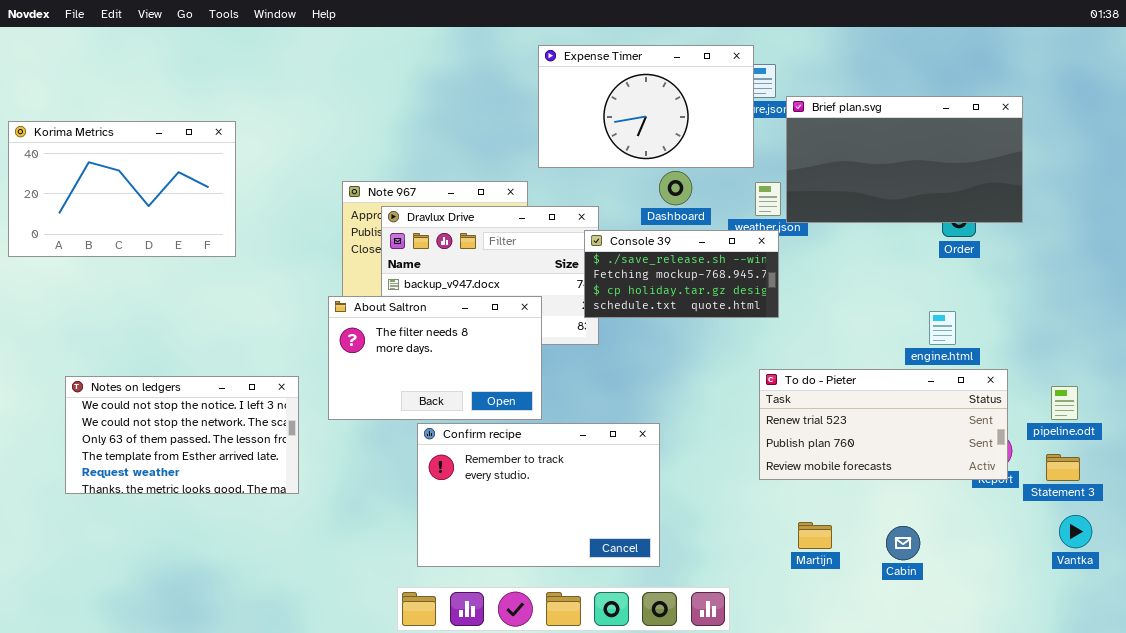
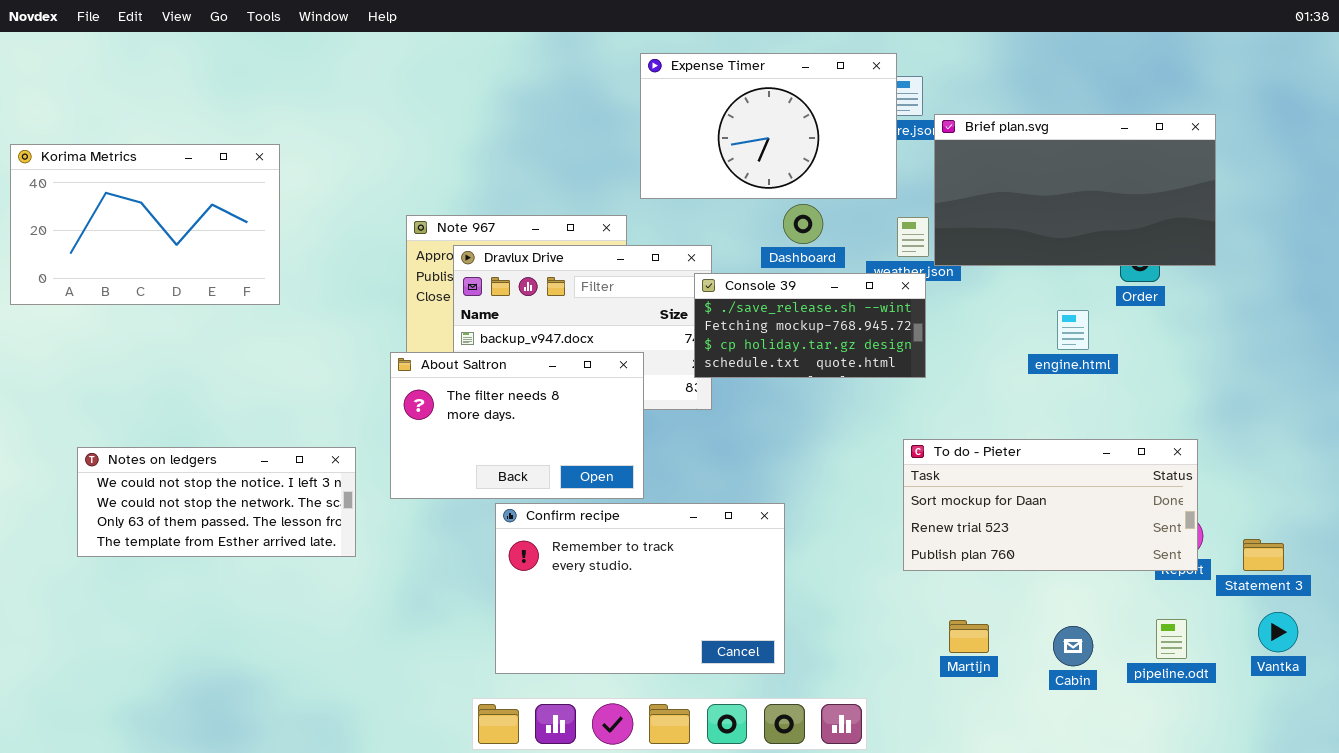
engine.html: [929,311,956,345] -> [1057,310,1089,350], moved
To do - Pieter: [759,369,1008,480] -> [903,439,1198,571], scrolled up 1 row
Notes on ledgers: [65,376,299,494] -> [77,447,356,557], resized
pipeline.odt: [1051,386,1078,420] -> [1156,619,1187,659], moved

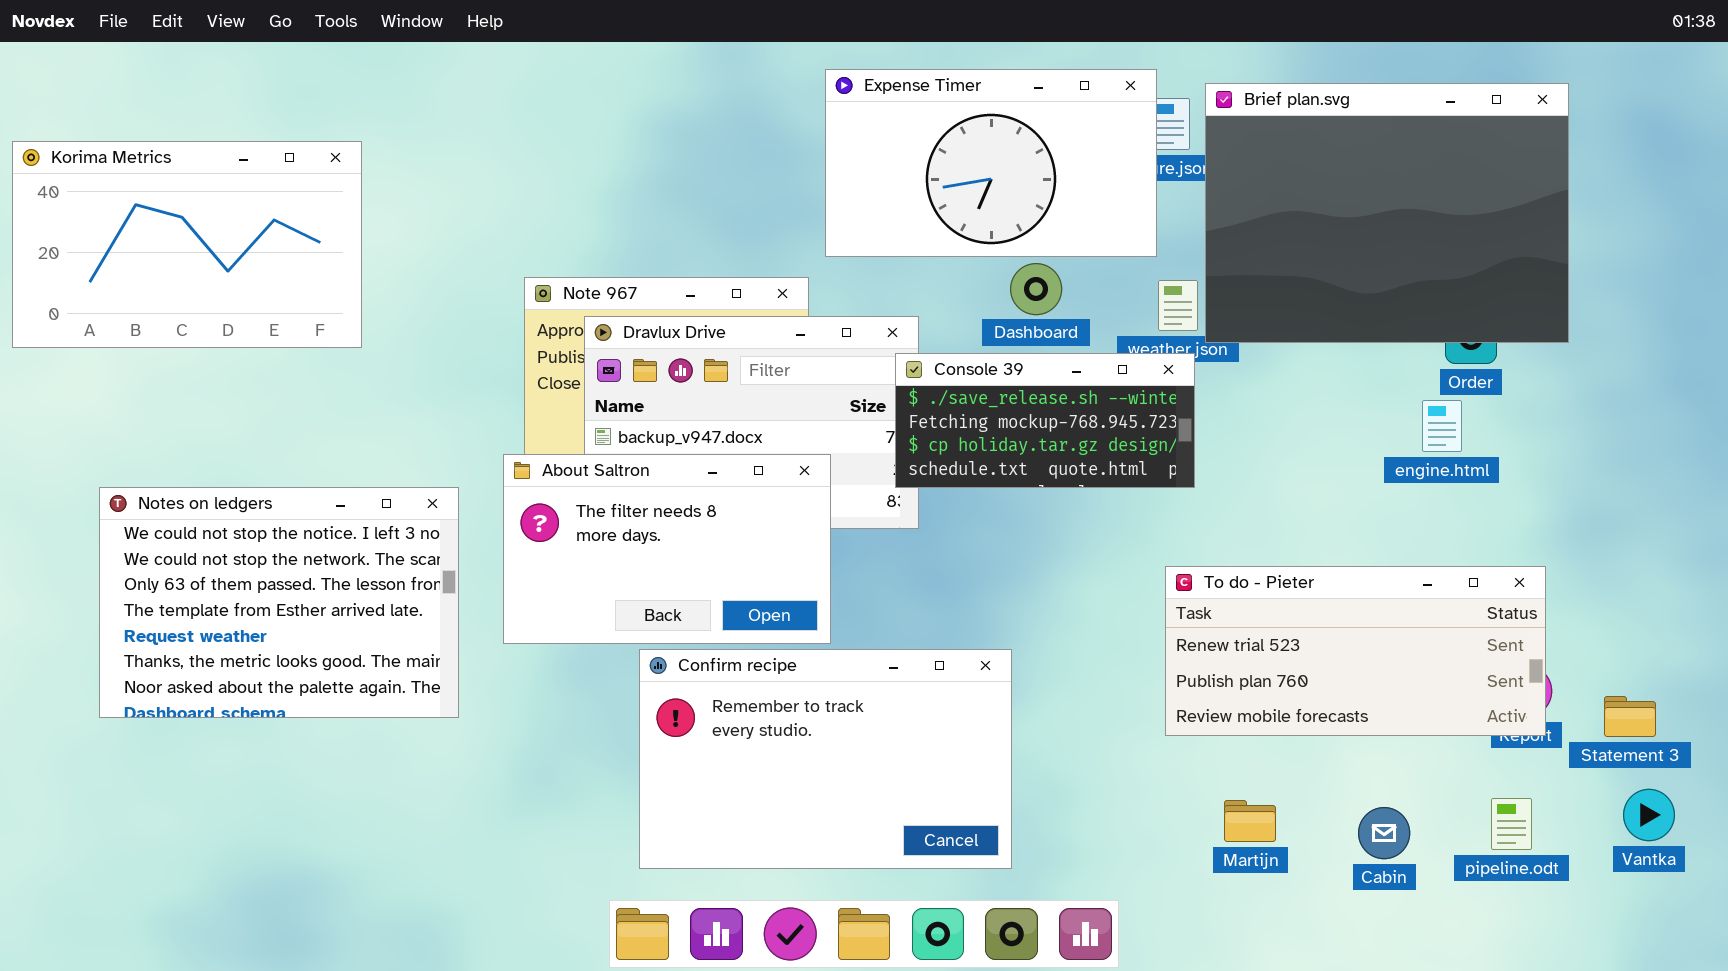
Brief plan.svg: [934,114,1216,266] -> [1205,83,1569,343], resized
Korima Metrics: [10,144,280,305] -> [12,141,362,348], moved
engine.html: [1057,310,1089,350] -> [1422,400,1462,452], moved
To do - Pieter: [903,439,1198,571] -> [1165,566,1546,736], scrolled down 1 row
Notes on ledgers: [77,447,356,557] -> [99,487,459,718], resized

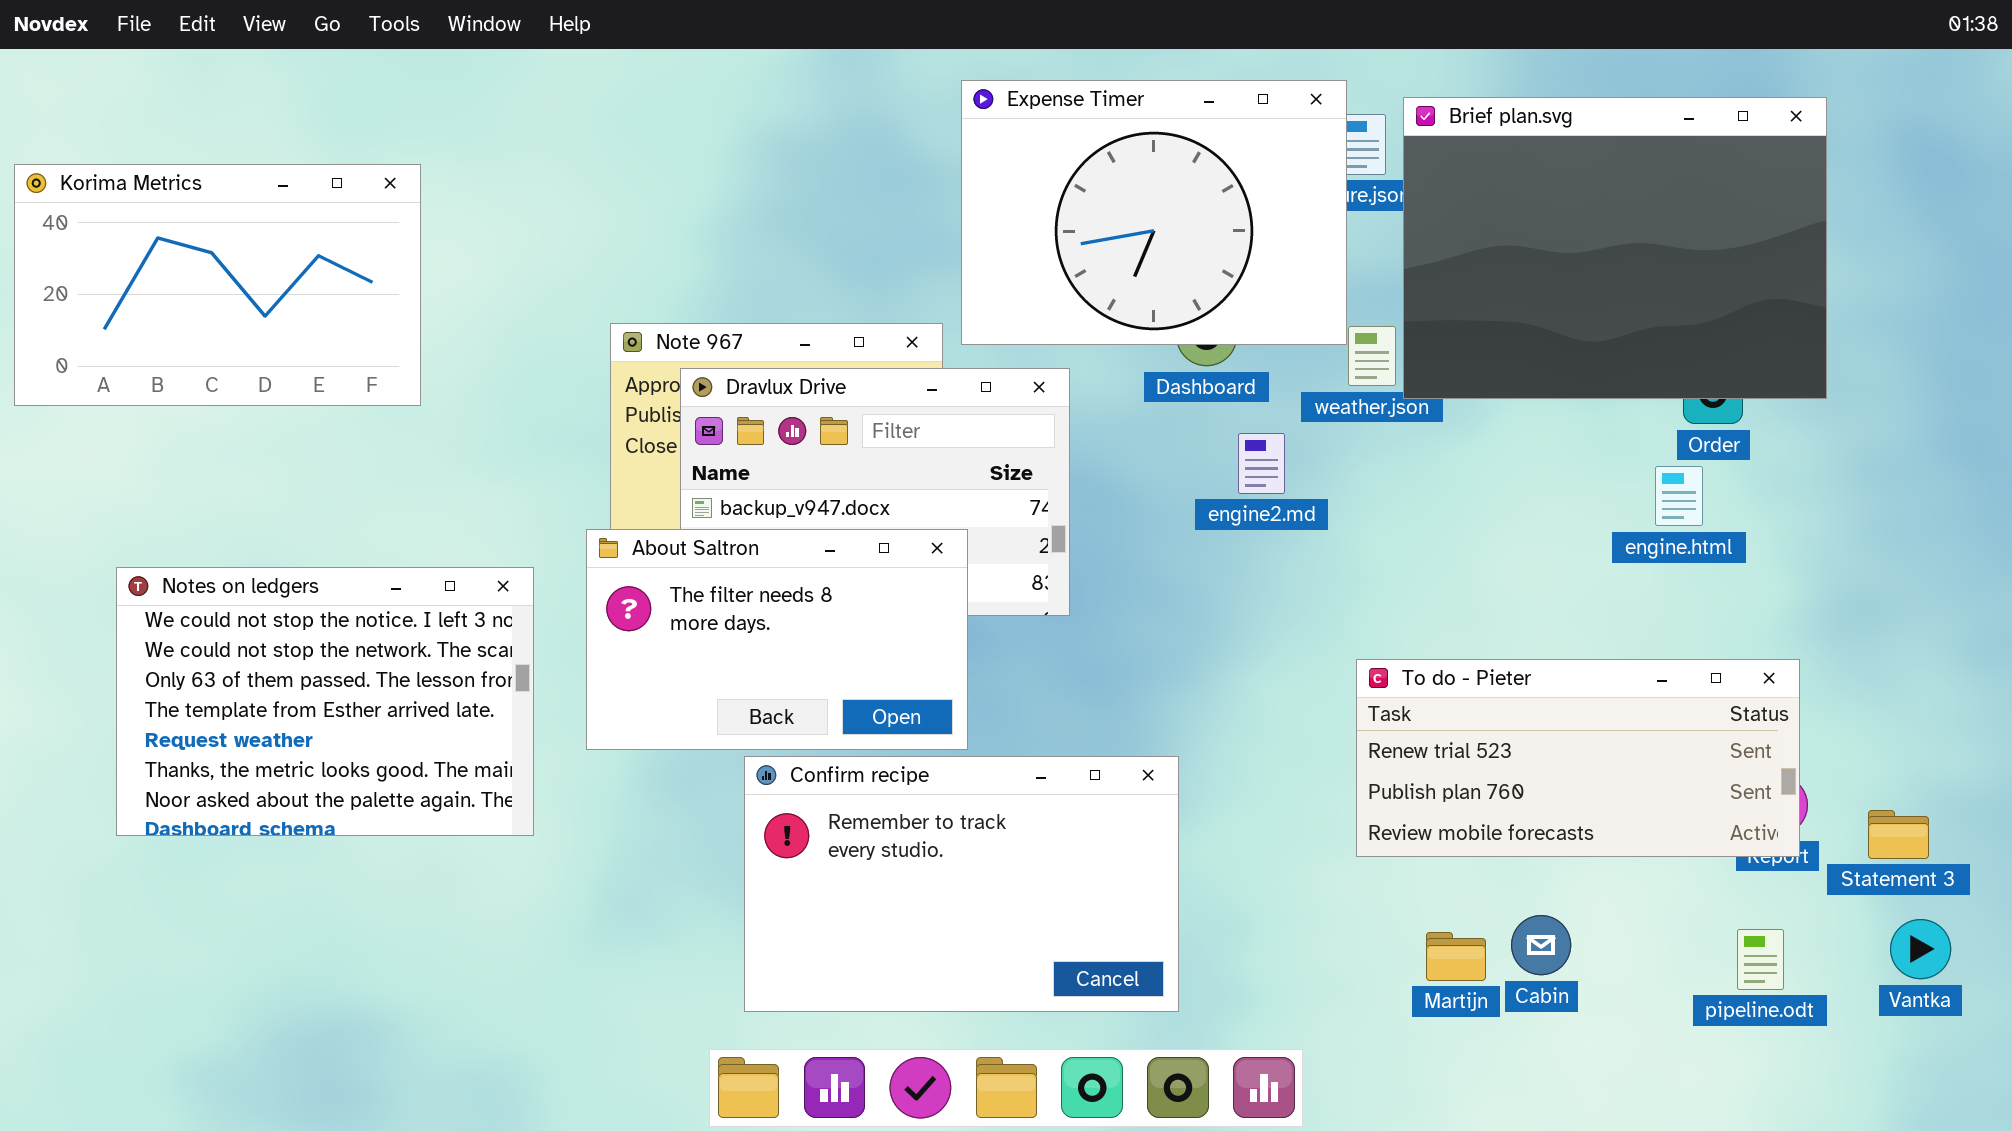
Expense Timer: [825,69,1157,257] -> [961,80,1347,345], resized
Console 39: [895,353,1195,488] -> none, closed
Cabin: [1358,807,1410,859] -> [1511,915,1571,975], moved

